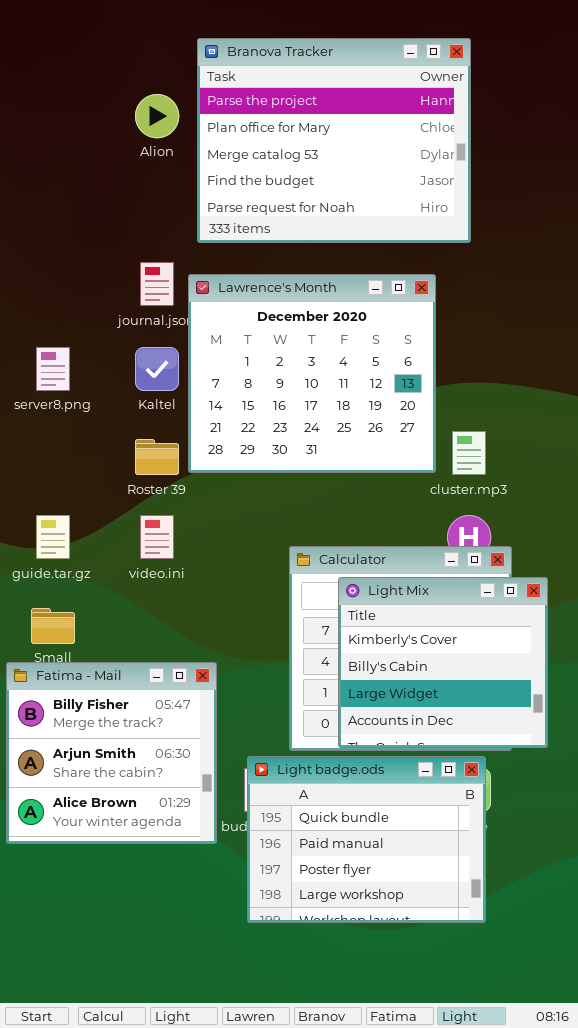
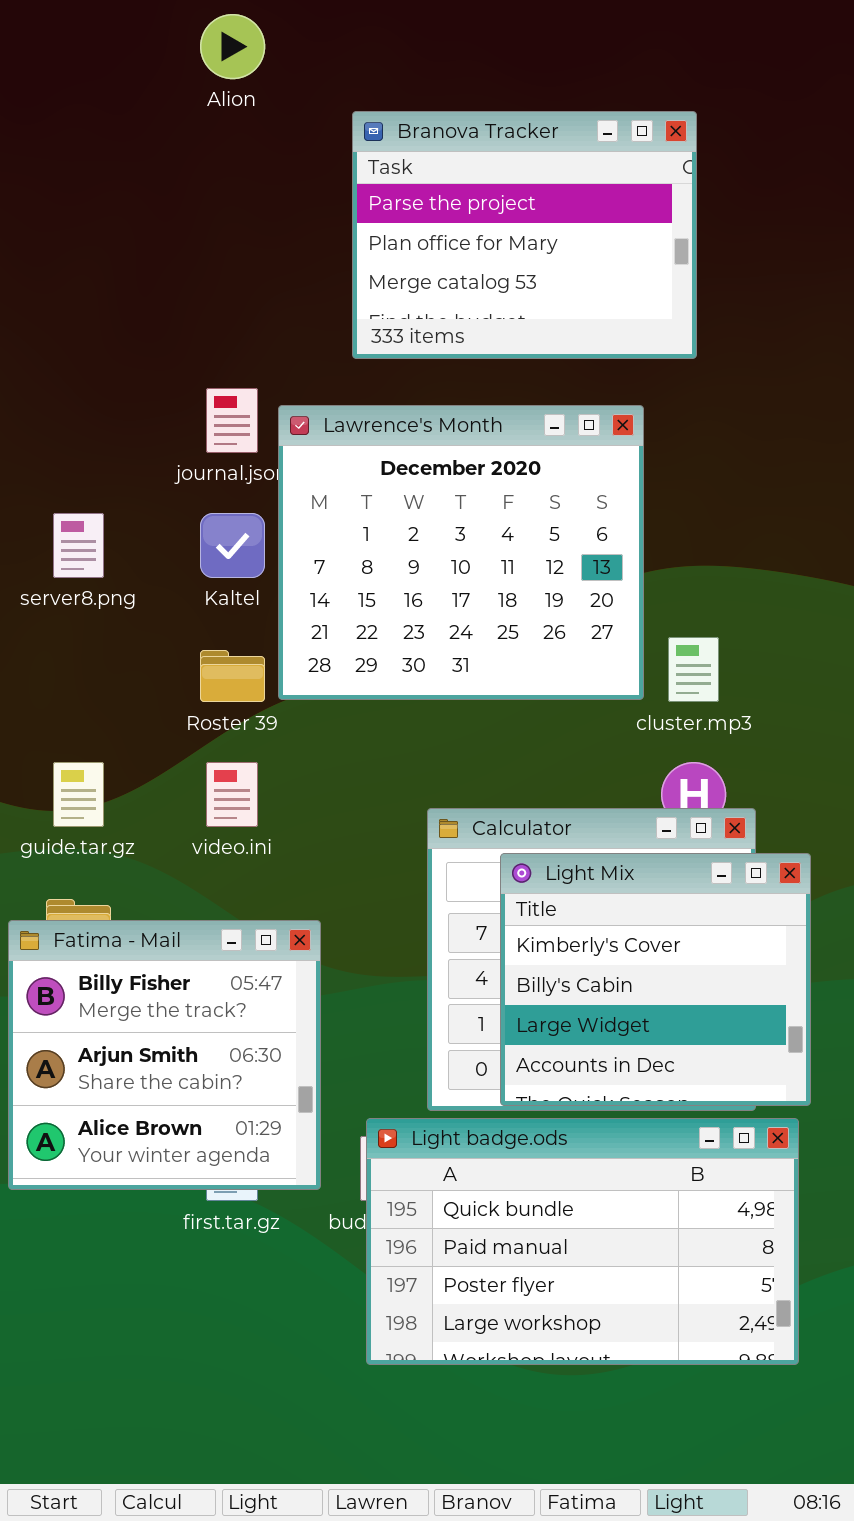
Branova Tracker: [197,38,471,243] -> [352,111,697,359], resized
Alion: [135,94,179,138] -> [200,14,265,79], moved
Fatima - Mail: [6,662,217,844] -> [8,920,321,1190], moved
Light badge.ods: [247,756,486,923] -> [366,1118,799,1365], resized

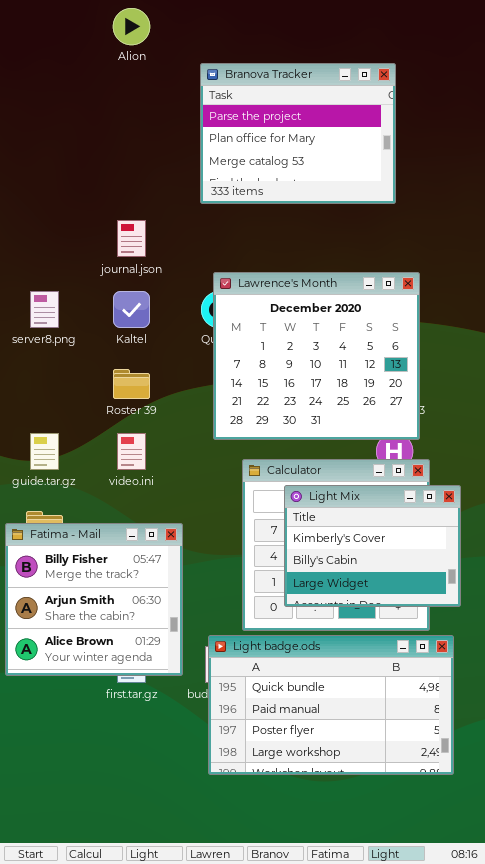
Lawrence's Month: [278,405,644,700] -> [213,272,420,440], moved
Light Mix: [500,853,811,1106] -> [284,485,461,607], resized

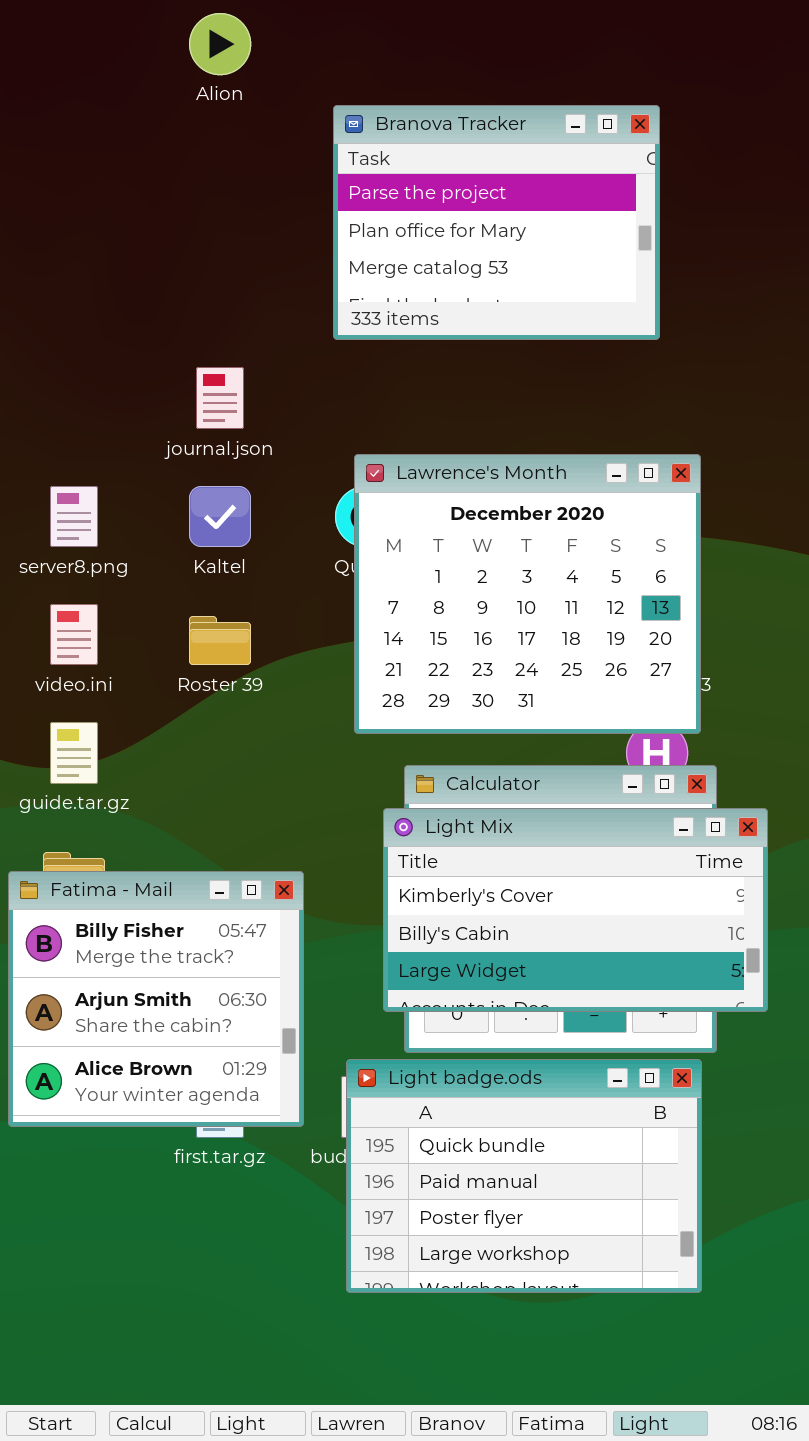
video.ini: [117,433,146,470] -> [50,604,98,665], moved
Light Mix: [284,485,461,607] -> [383,808,768,1012], resized
Light badge.ods: [208,635,454,775] -> [346,1059,702,1293], resized

